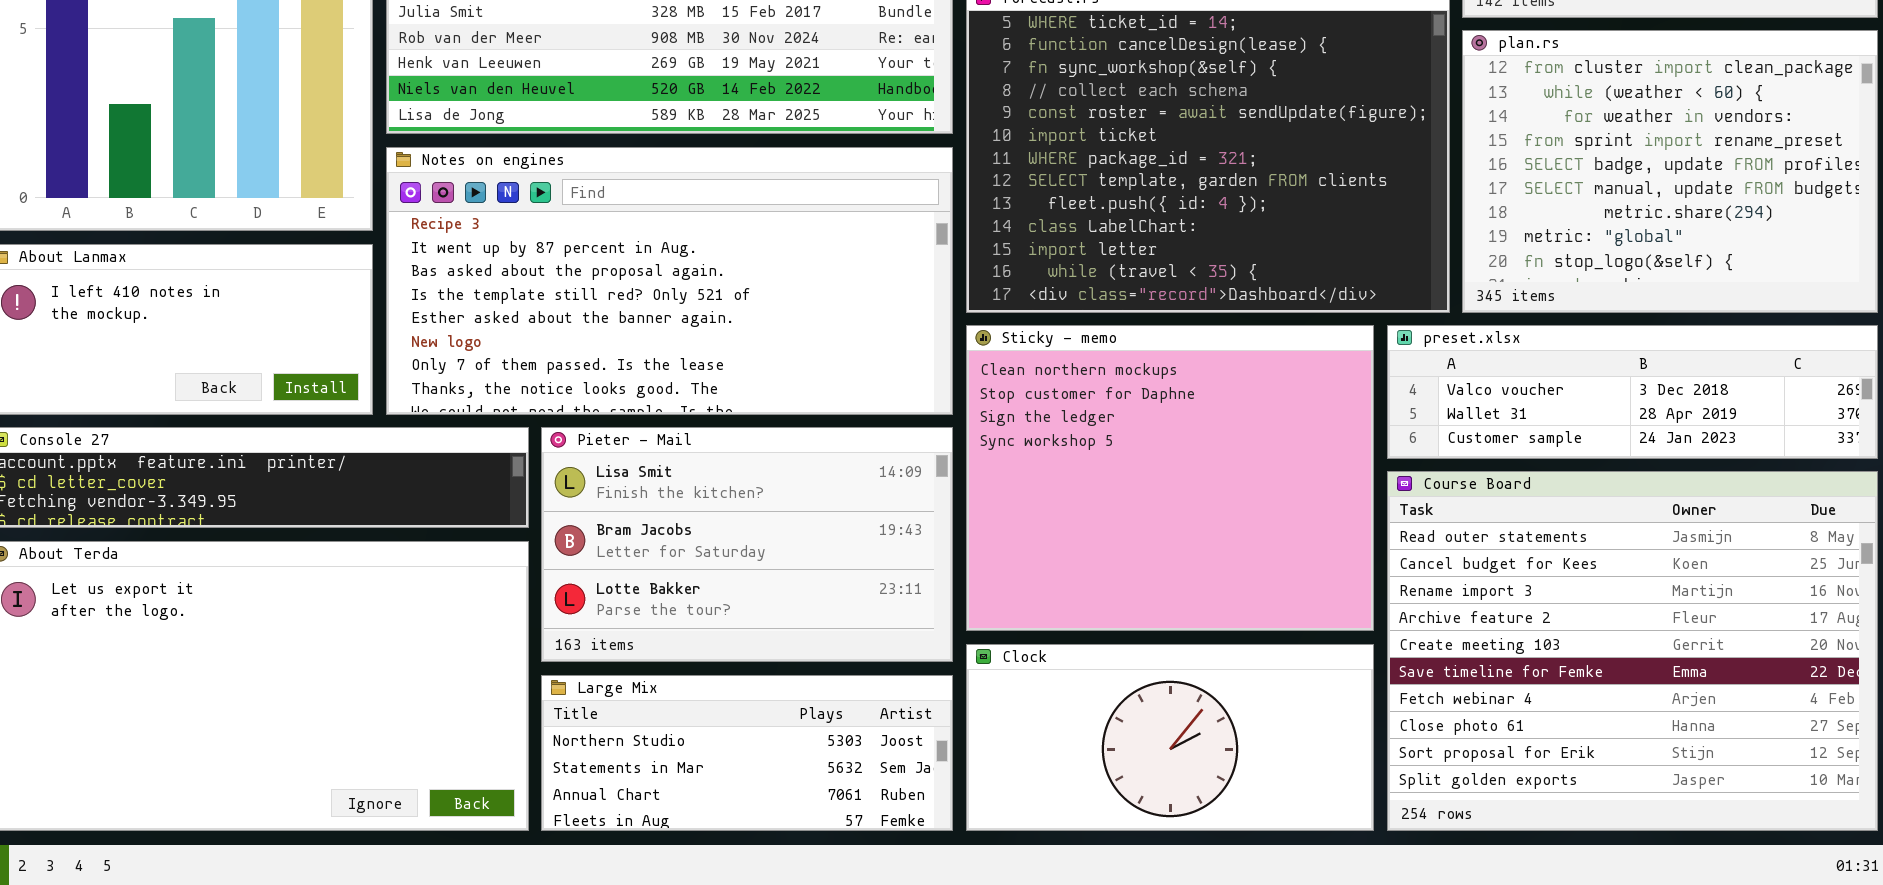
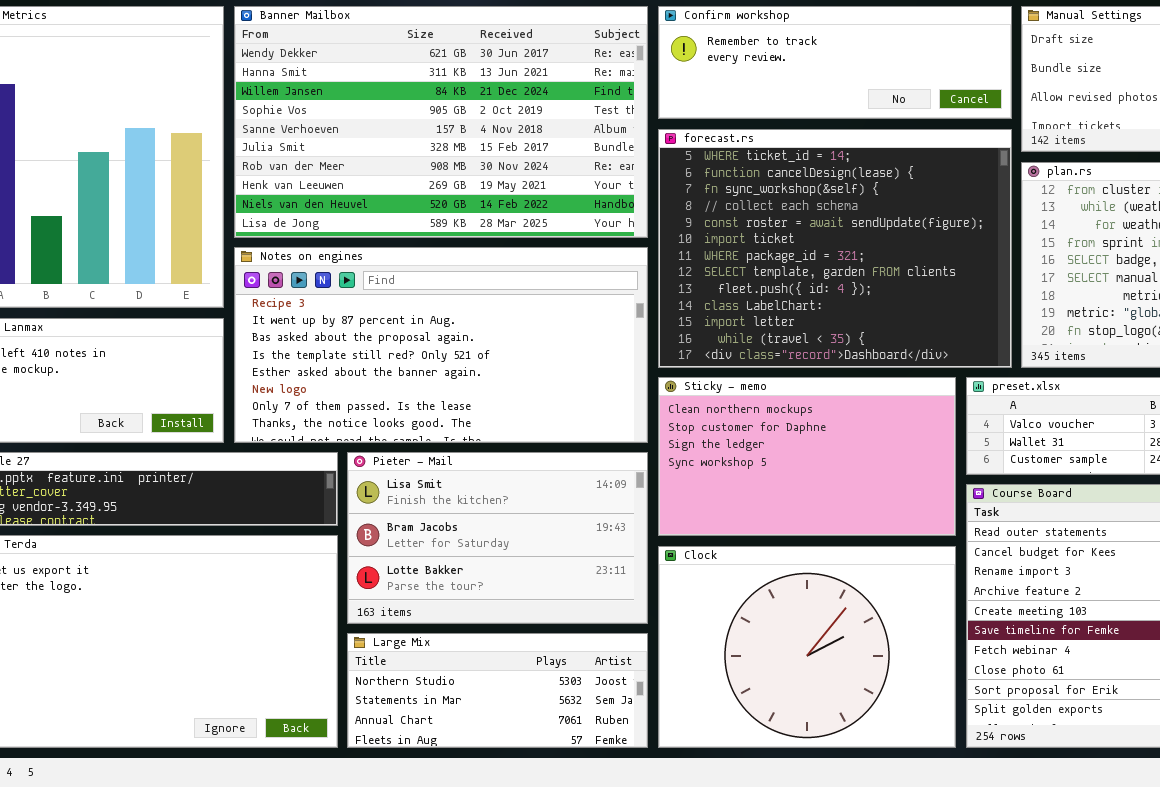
Sticky - memo: [966,325,1374,631] -> [658,377,956,536], resized
Clock: [966,644,1374,831] -> [658,546,956,748], resized

